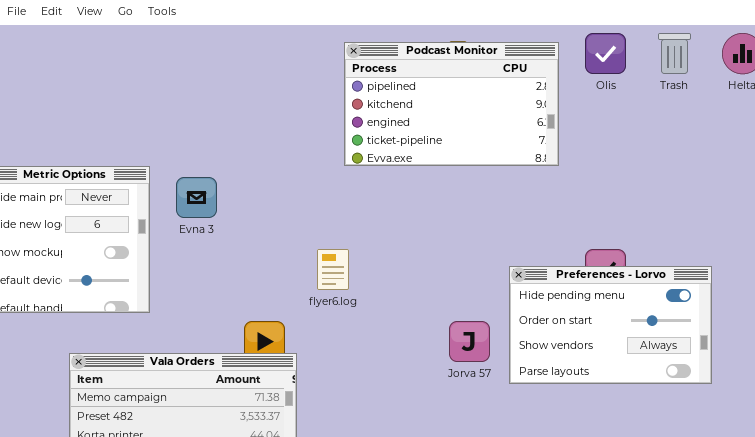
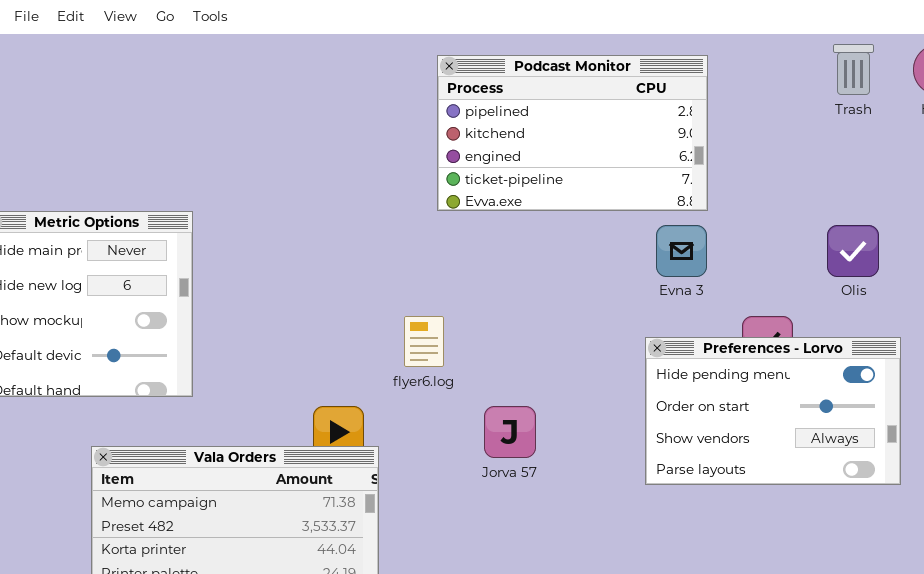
Olis: [585,33,626,74] -> [827,225,879,277], moved
Evna 3: [176,177,217,218] -> [656,225,707,277], moved
Jorva 57: [449,321,490,362] -> [484,406,536,458], moved

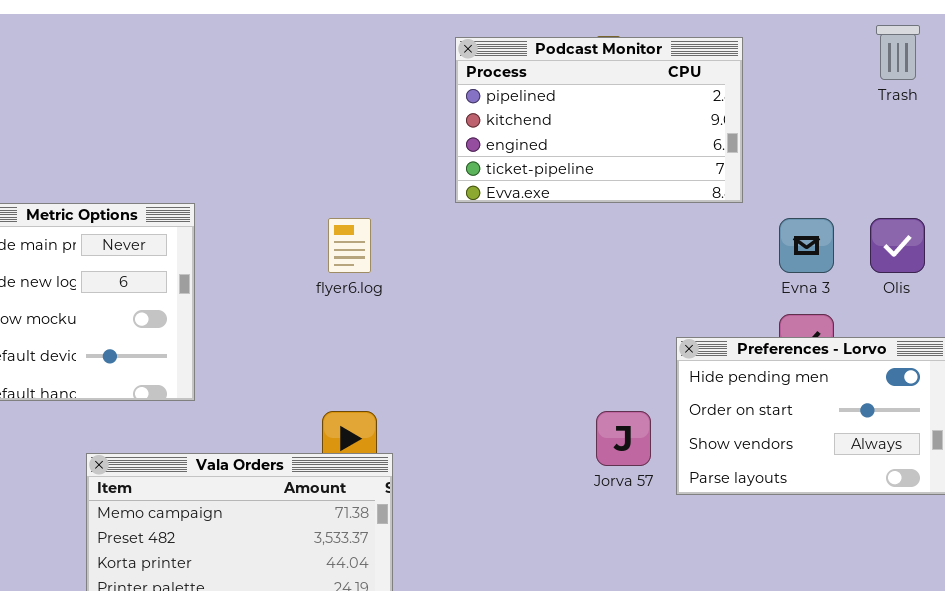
Evna 3: [656,225,707,277] -> [779,218,834,273], moved
flyer6.log: [404,316,444,367] -> [328,218,371,273], moved
Jorva 57: [484,406,536,458] -> [596,411,651,466], moved

